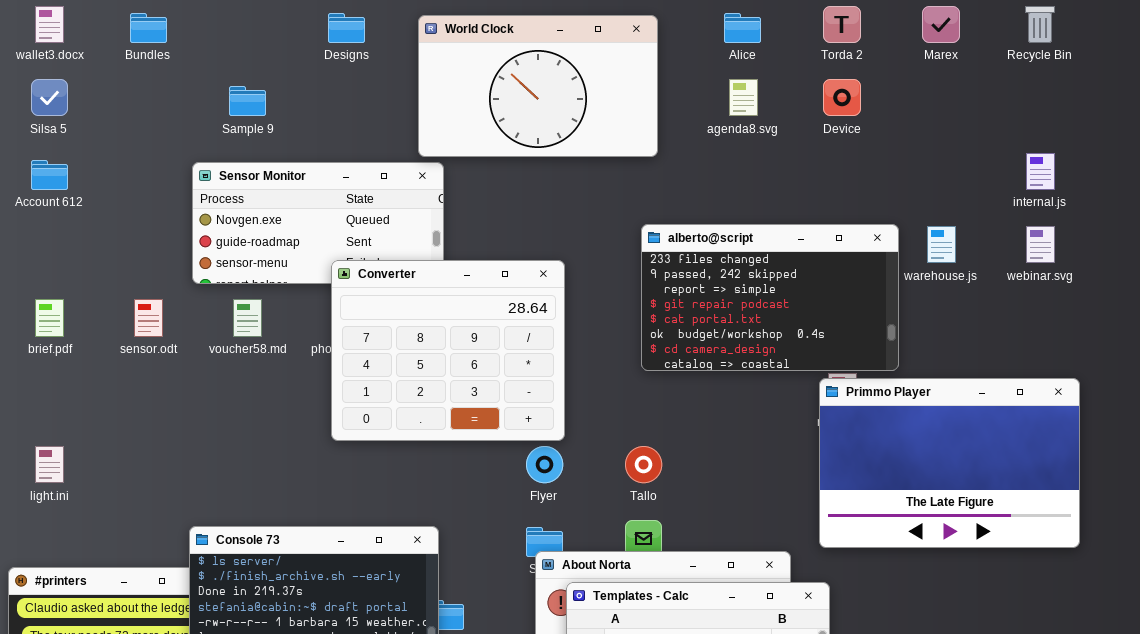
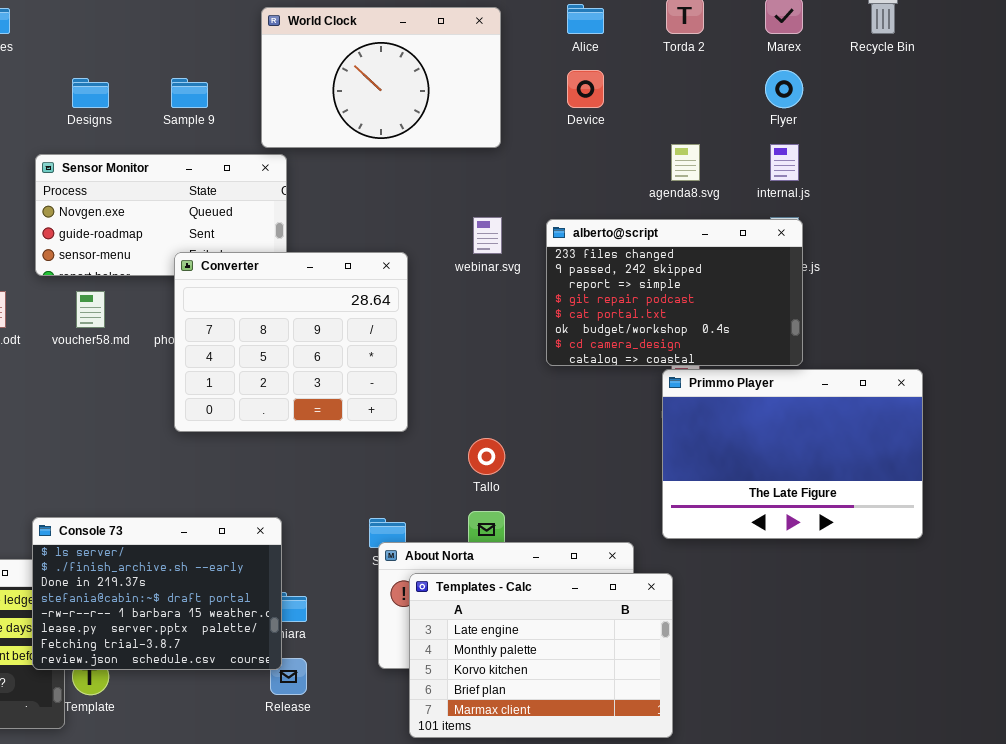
Designs: [328,13,365,43] -> [72,78,109,108], moved
agenda8.svg: [729,79,758,116] -> [671,144,700,181], moved
Device: [823,79,861,116] -> [567,70,604,108], moved
Sample 9: [229,86,266,116] -> [171,78,208,108], moved
internal.js: [1026,153,1055,190] -> [770,144,799,181], moved
alberto@script: [641,224,899,371] -> [546,219,803,366], moved
webinar.svg: [1026,226,1055,263] -> [473,217,502,254], moved
Flyer: [526,446,563,483] -> [765,70,803,108], moved

